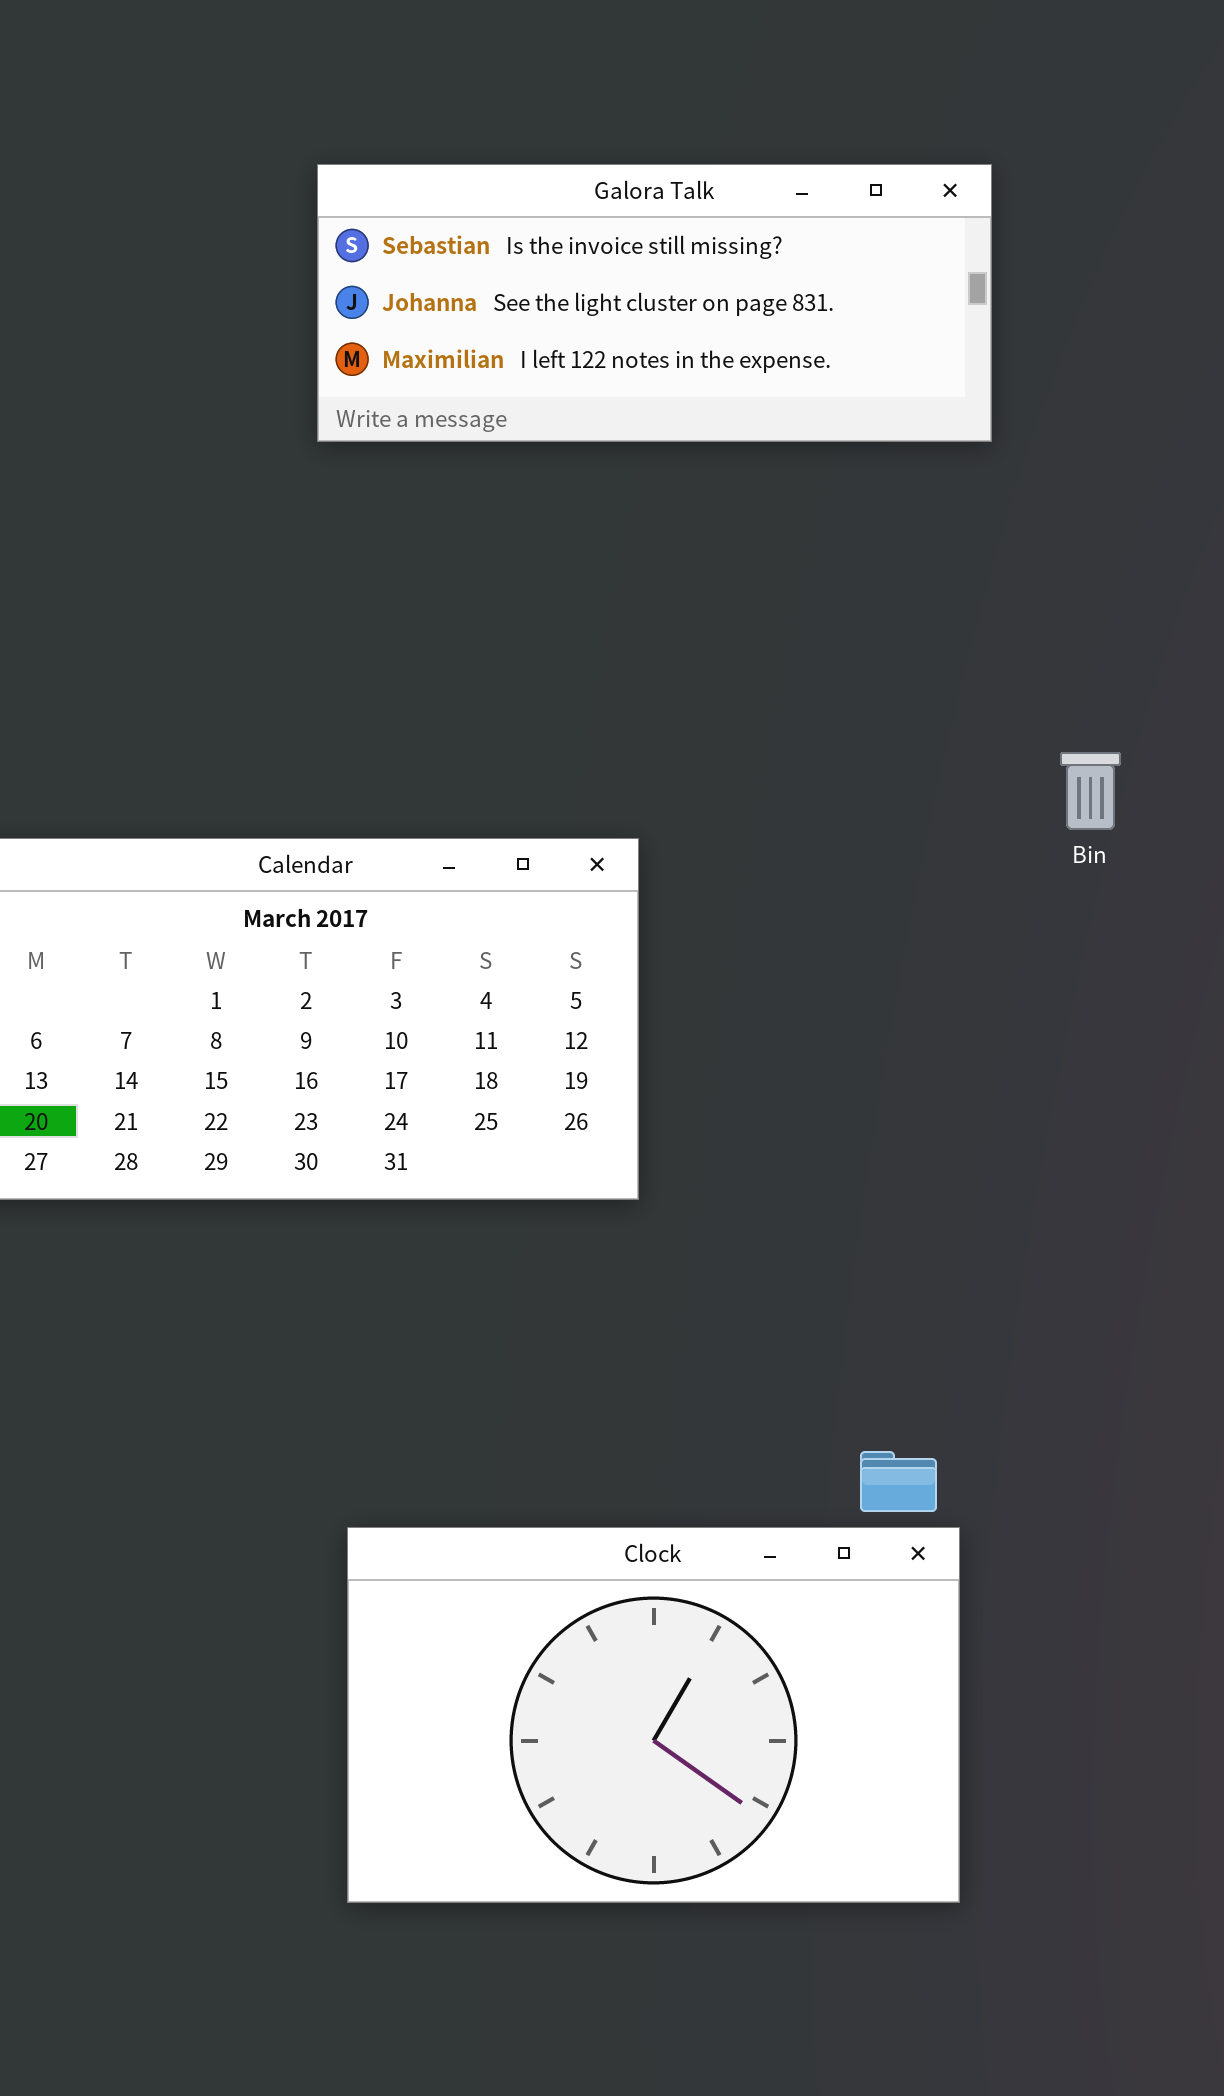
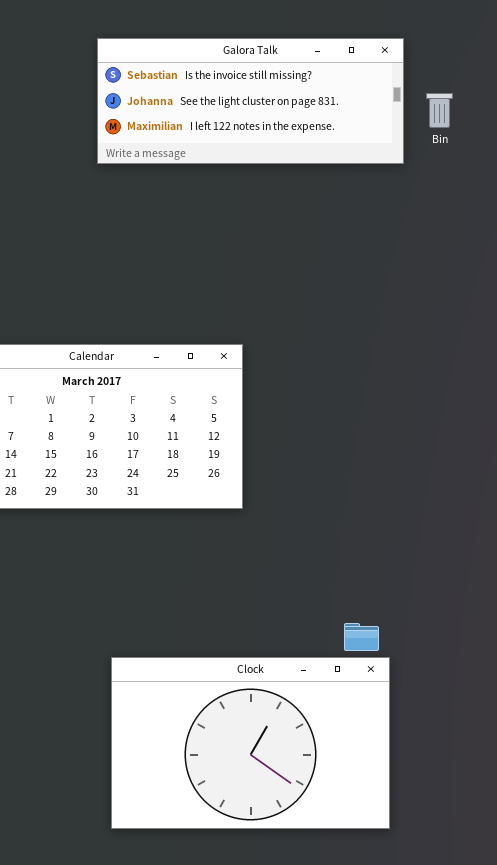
Bin: [1060,752,1121,830] -> [426,93,453,128], moved

